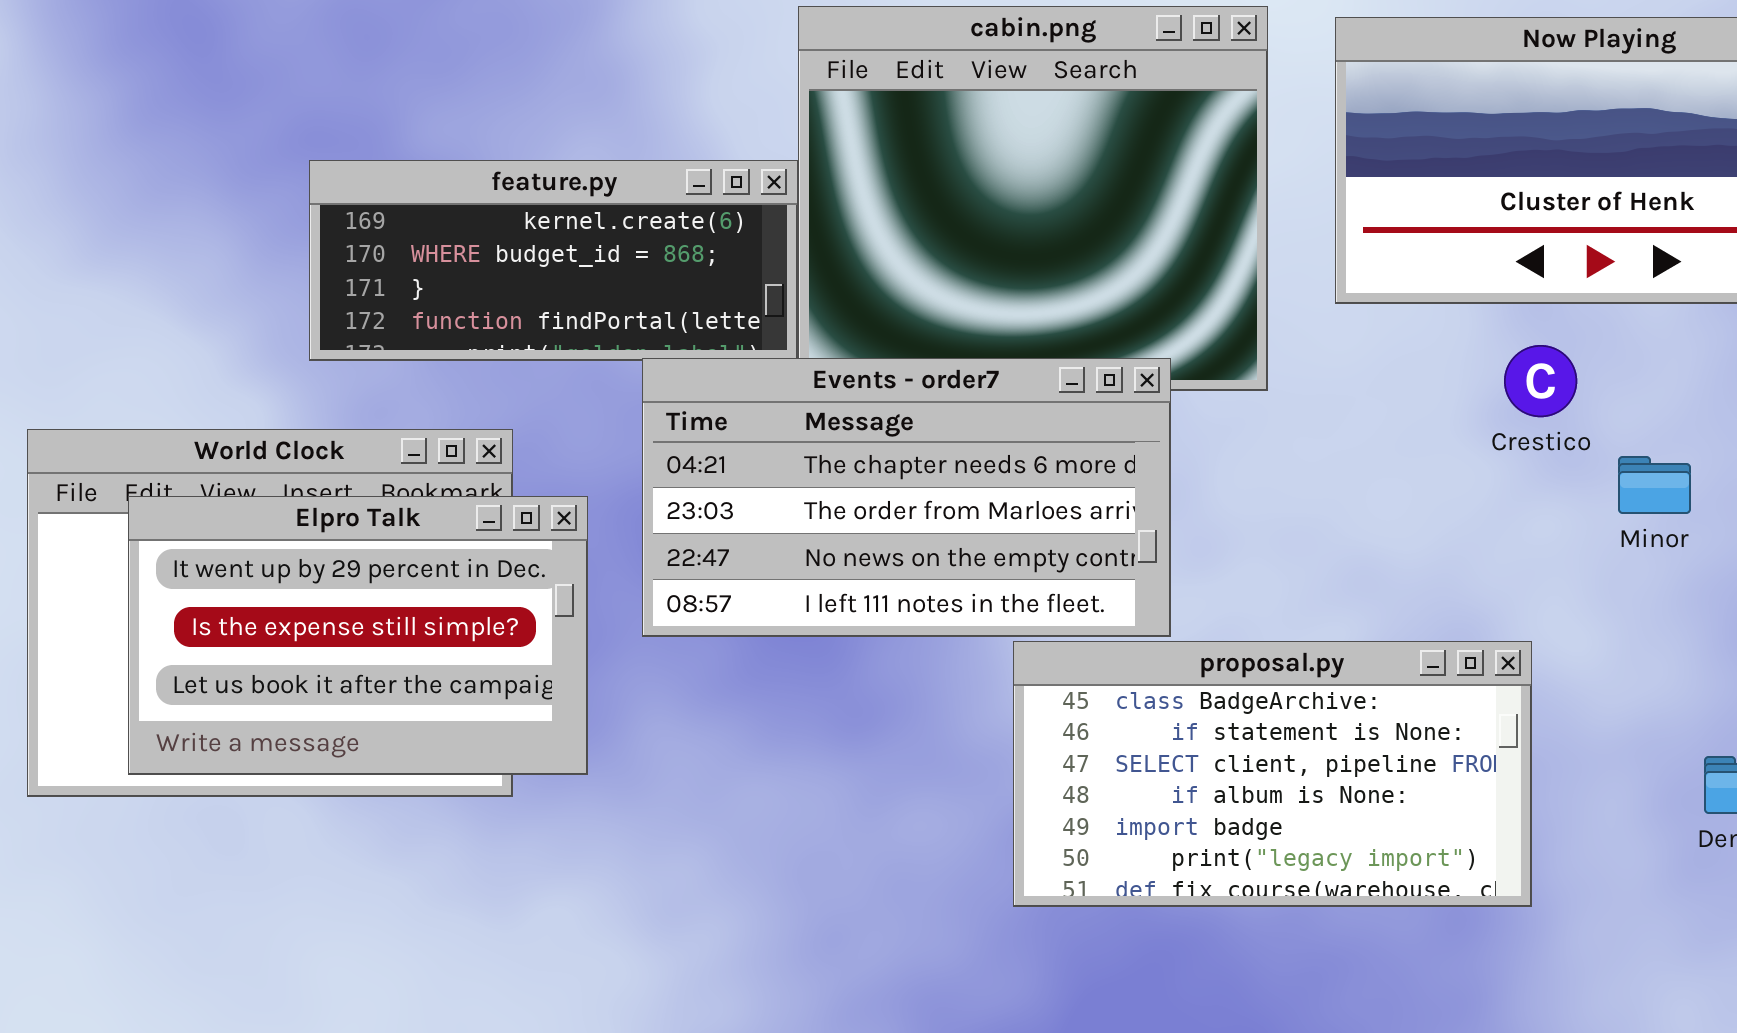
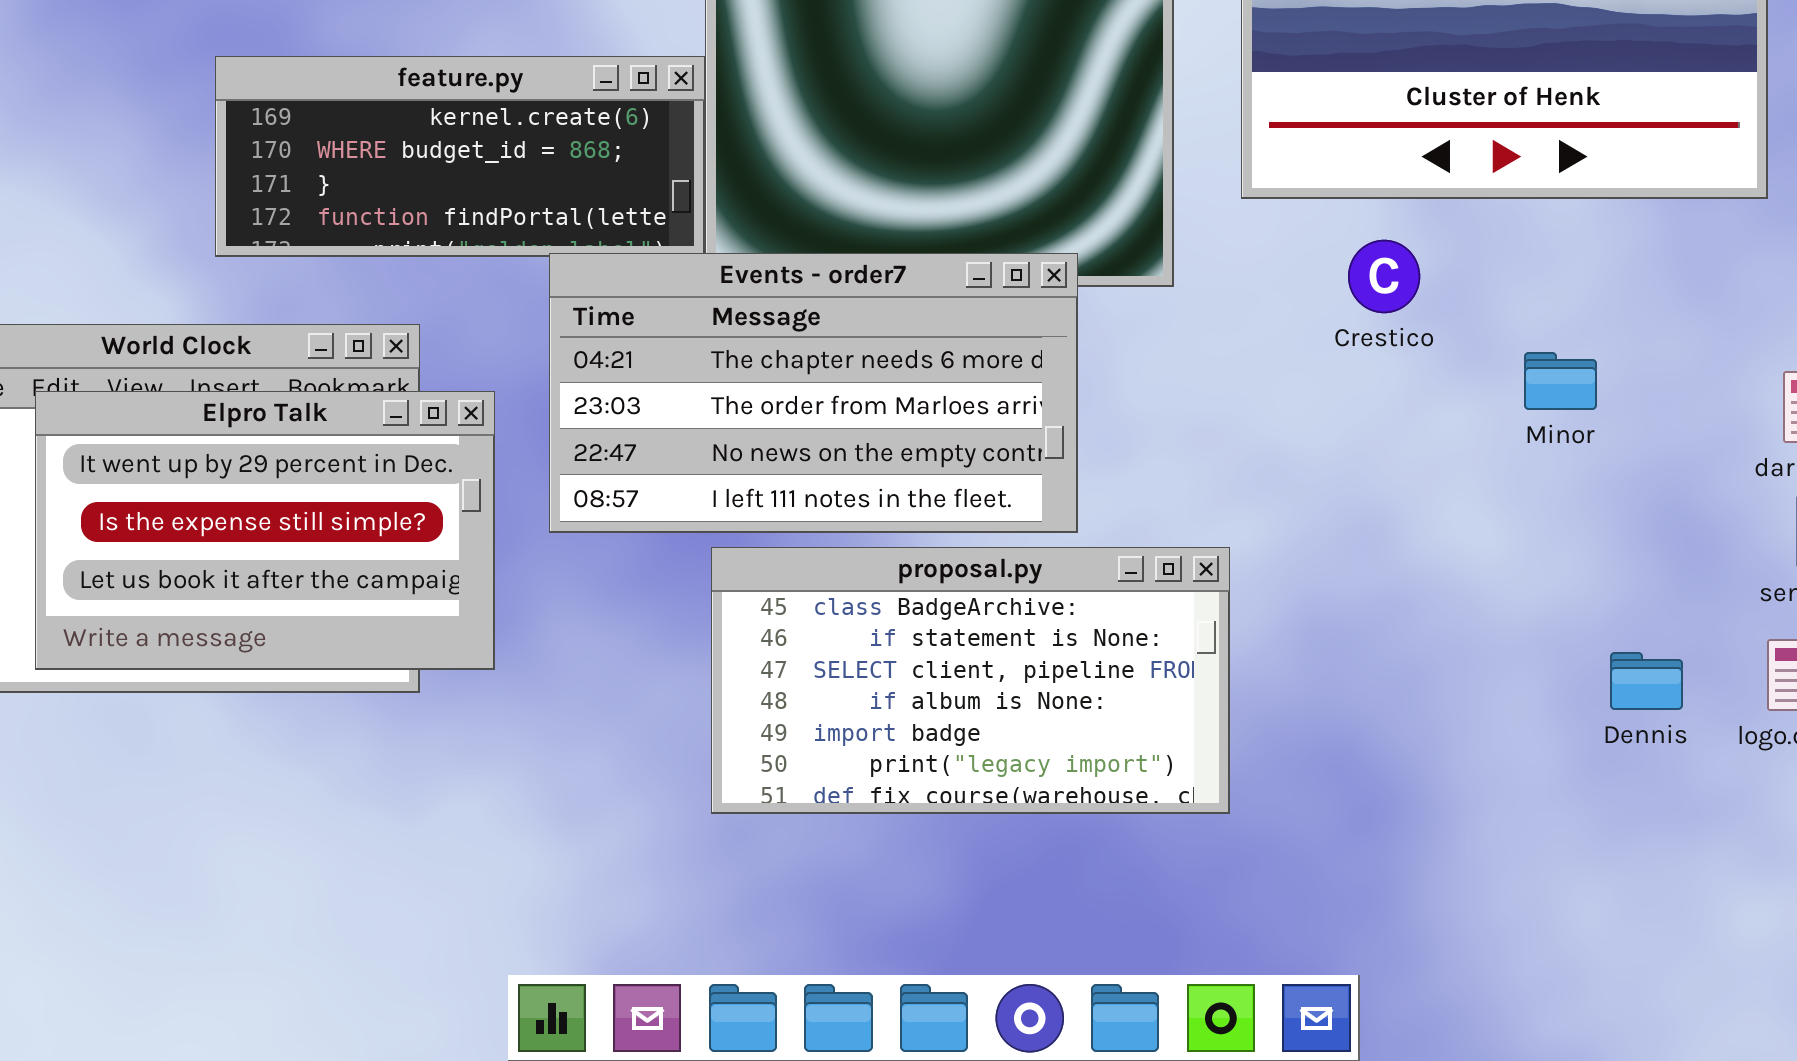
Crestico: [1504,345,1577,417] -> [1348,240,1420,313], moved
proposal.py: [1013,641,1532,907] -> [711,547,1230,814], moved

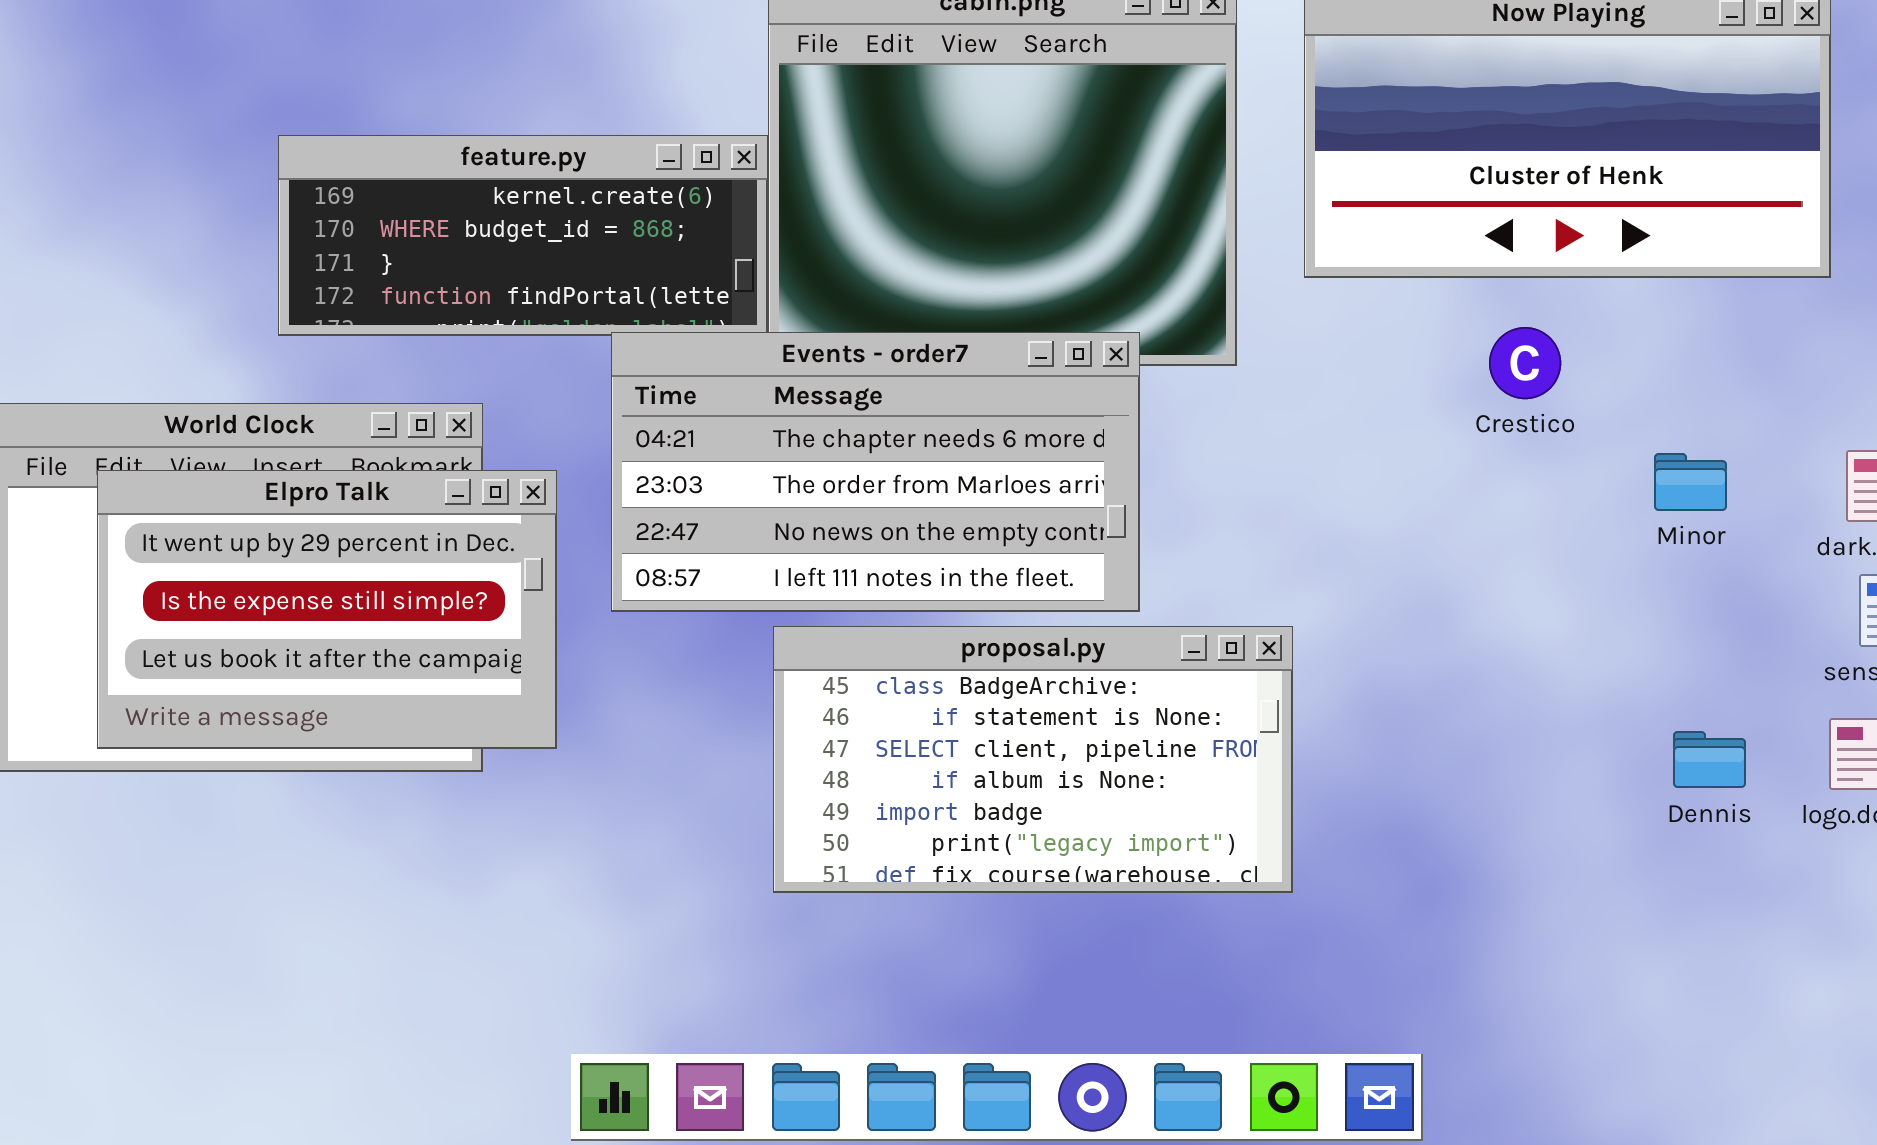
Crestico: [1348,240,1420,313] -> [1489,327,1561,399], moved
Minor: [1524,352,1597,410] -> [1654,453,1727,511], moved

